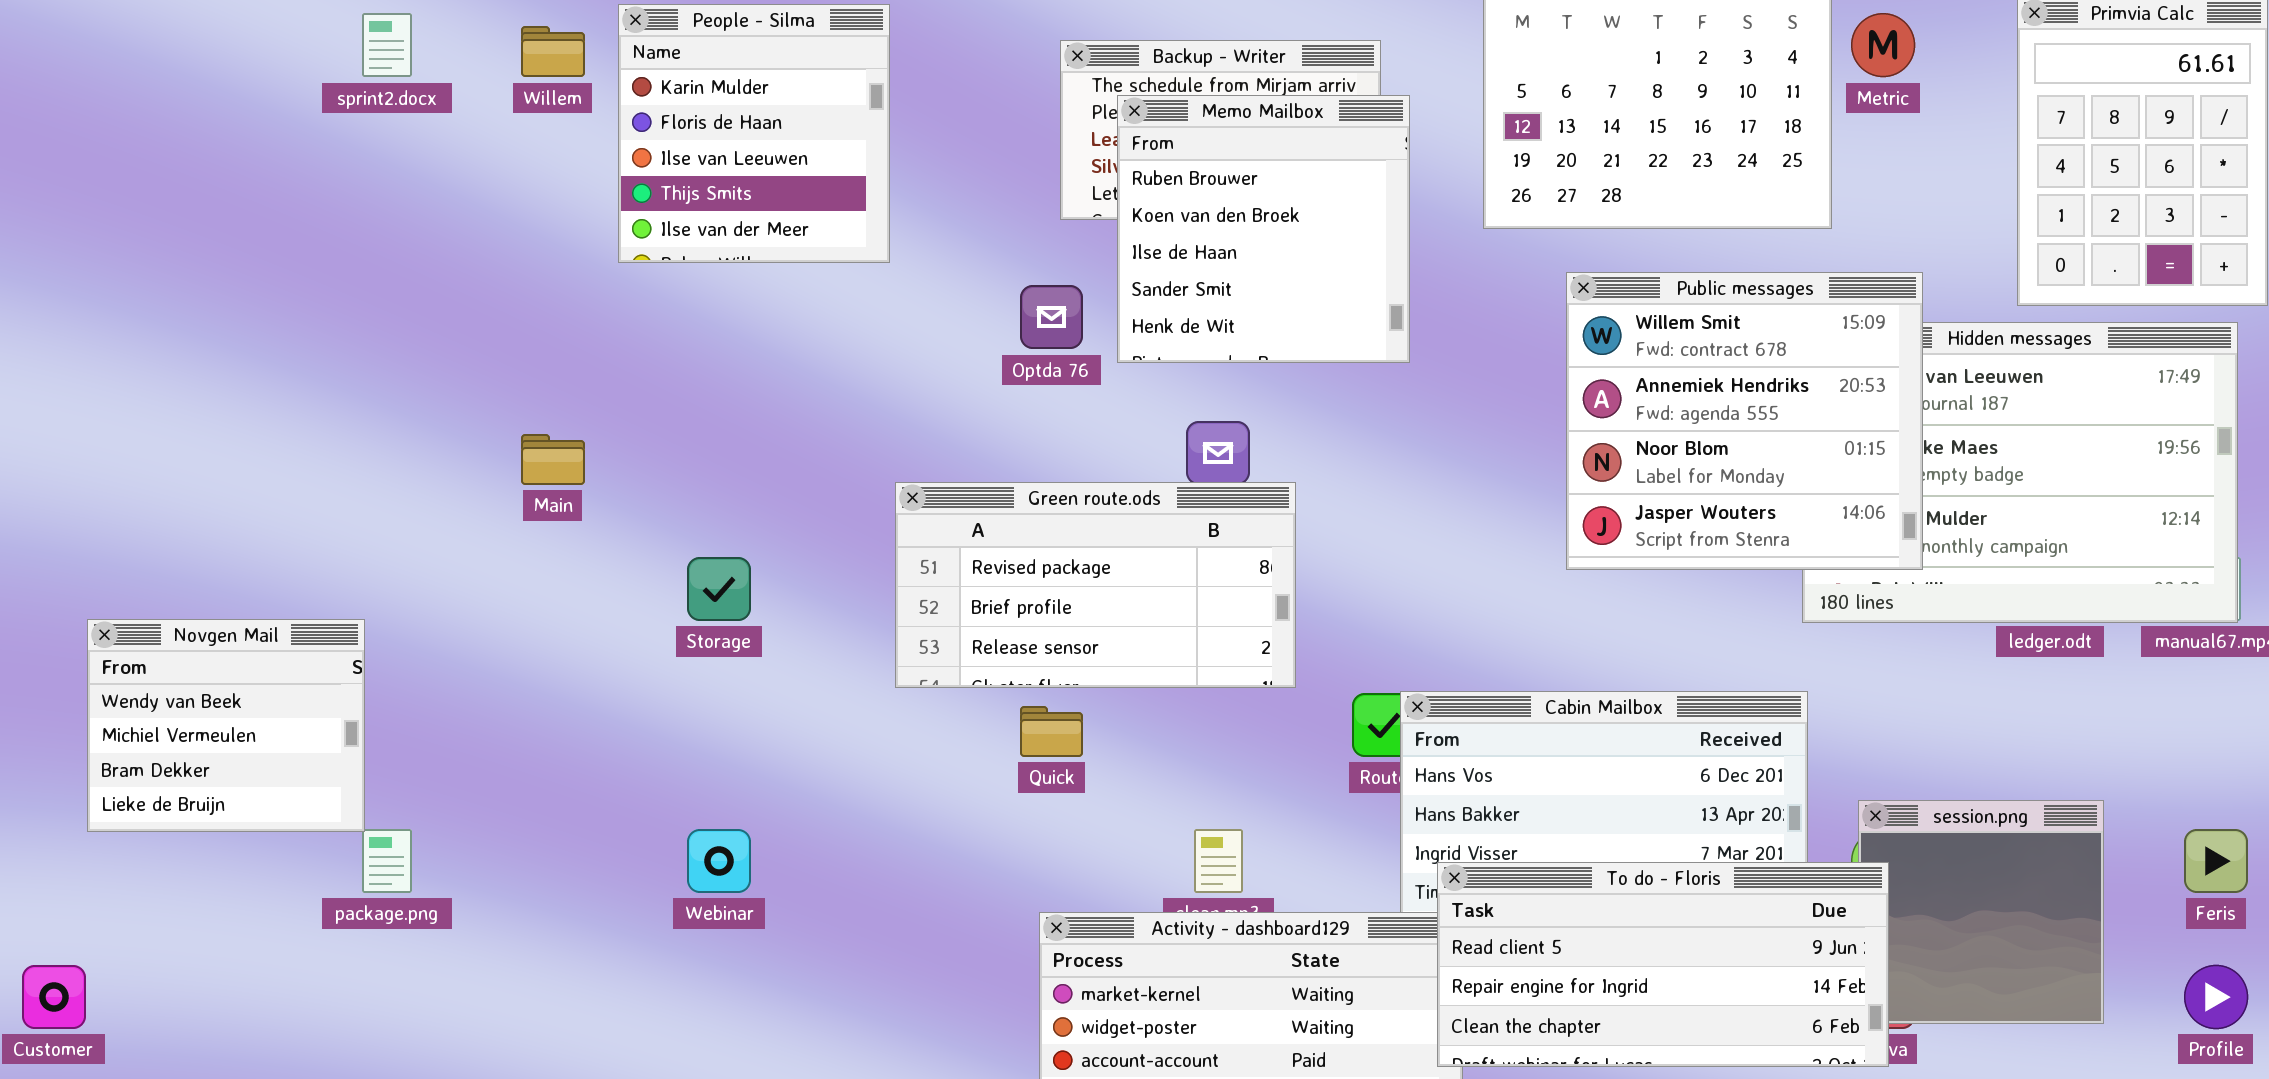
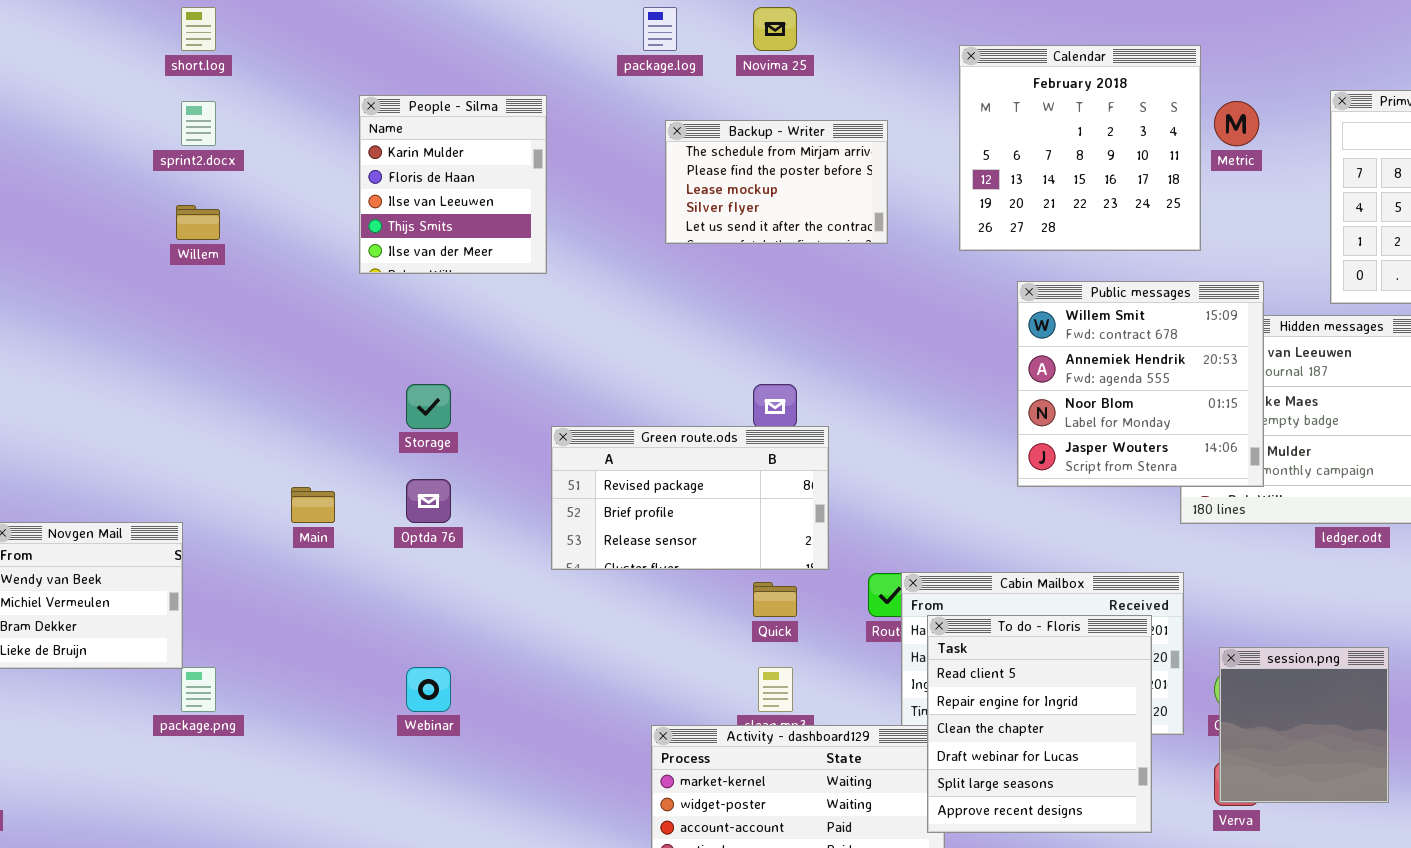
Willem: [521,26,585,77] -> [176,205,220,240], moved
Memo Mailbox: [1117,95,1410,363] -> none, closed
Optda 76: [1020,285,1083,349] -> [406,479,451,523], moved
Main: [521,434,585,485] -> [291,487,335,523], moved
Storage: [687,557,751,621] -> [406,384,451,429], moved
Quick: [1020,706,1083,757] -> [753,582,797,617], moved
To do - Floris: [1437,862,1889,1067] -> [927,615,1152,833], resized

